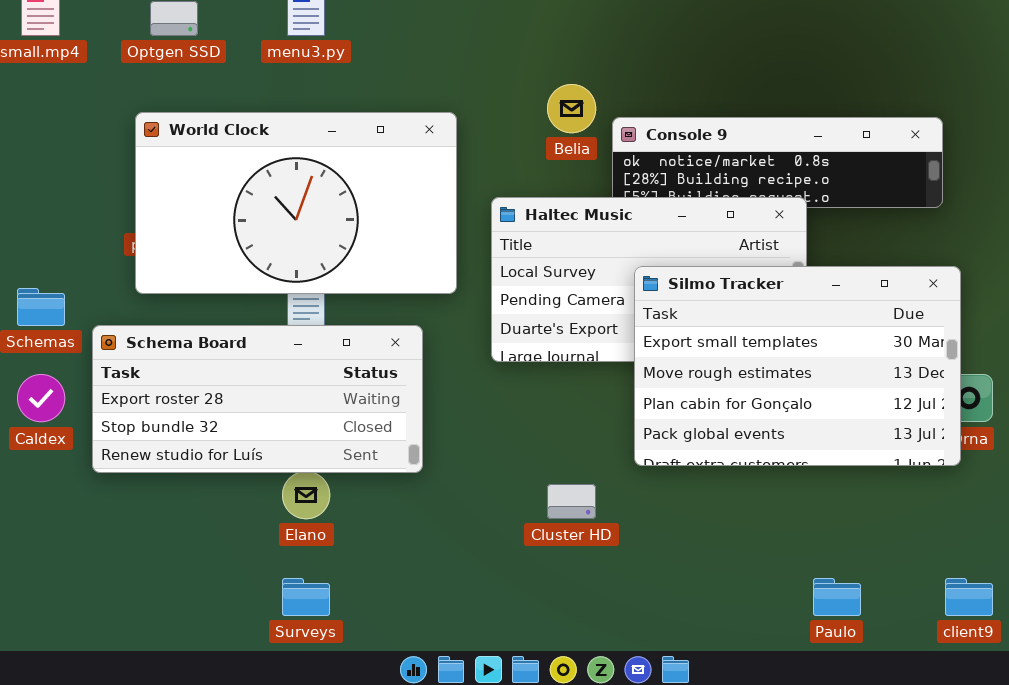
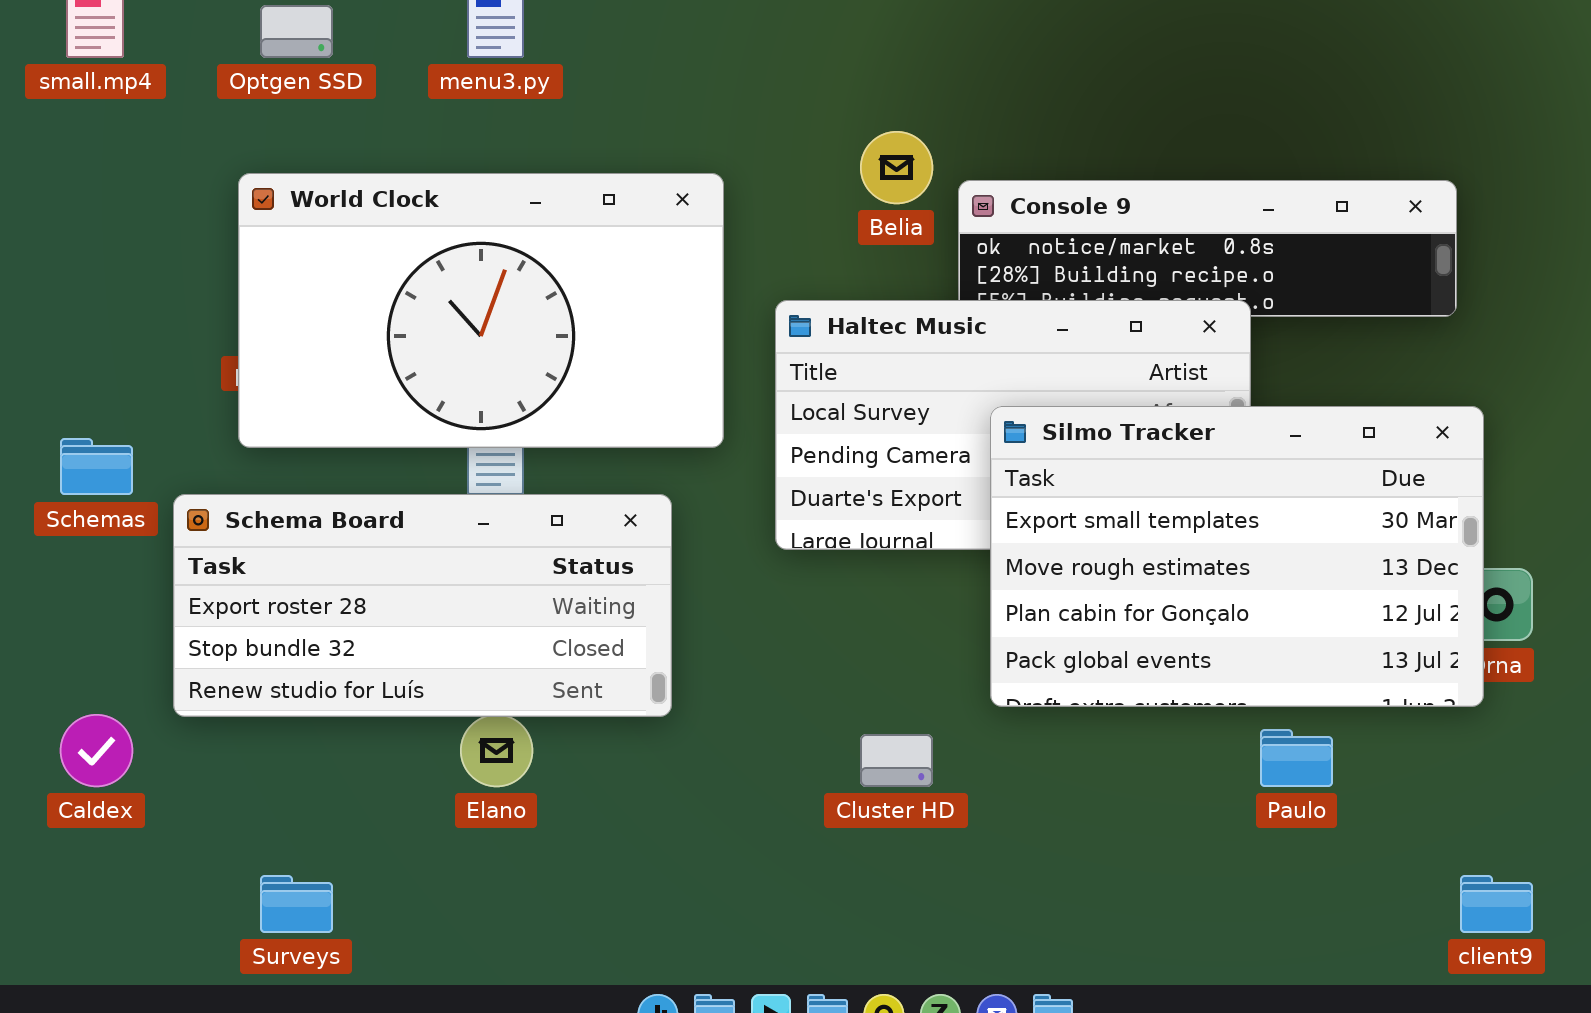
Caldex: [17,374,65,422] -> [60,714,133,787], moved
Surveys: [282,578,330,616] -> [260,875,333,933], moved
Paulo: [813,578,861,616] -> [1260,729,1333,787], moved

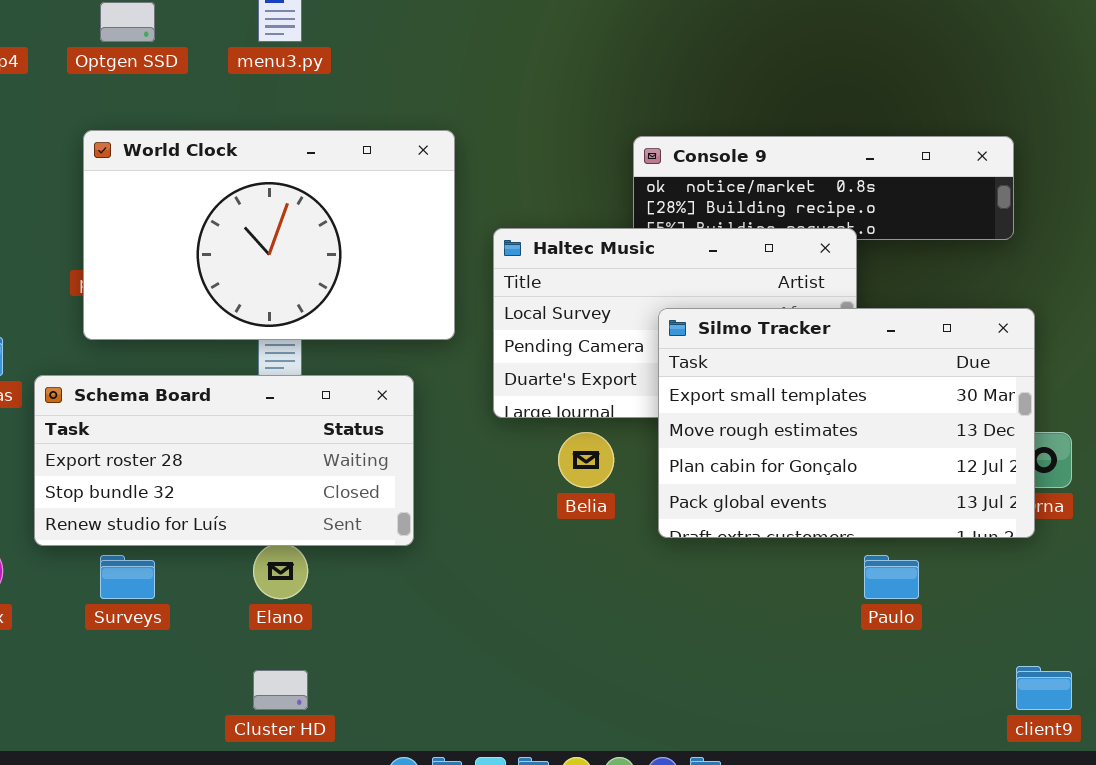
Belia: [860,131,933,204] -> [558,432,614,488], moved
Cluster HD: [860,734,933,787] -> [253,670,308,710], moved
Surveys: [260,875,333,933] -> [100,555,155,599], moved

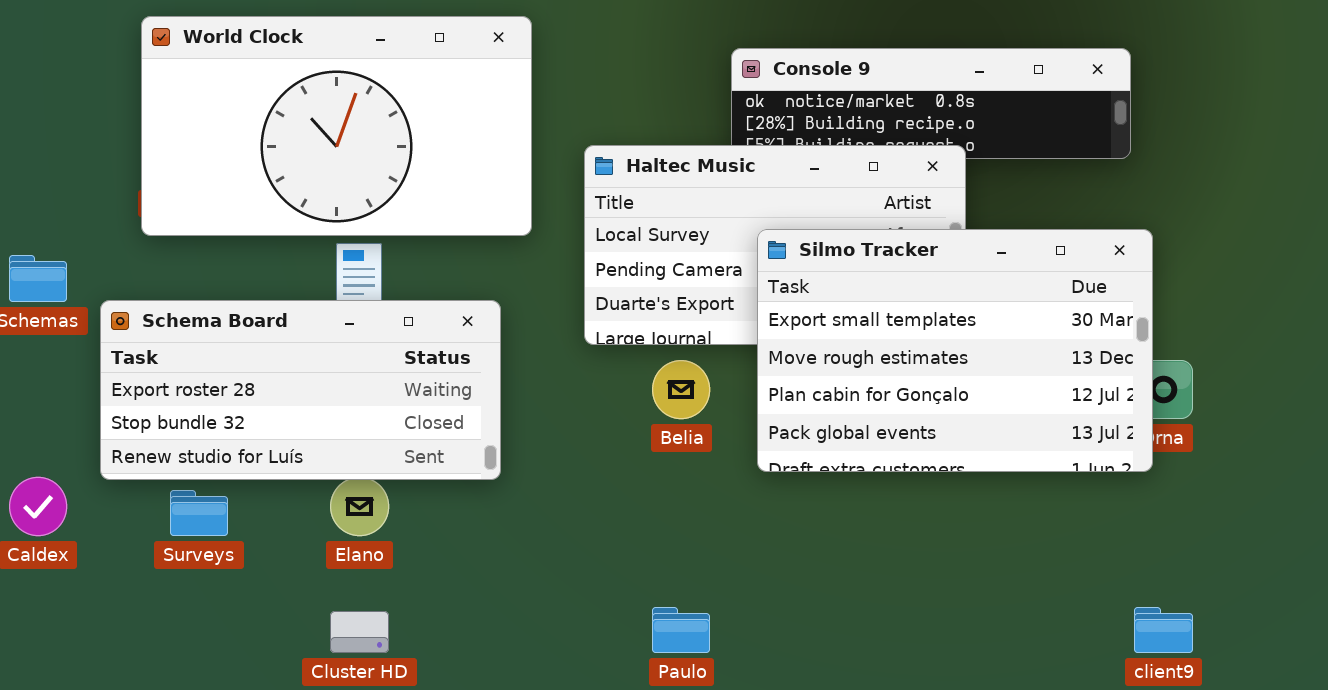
World Clock: [83,130,455,340] -> [141,16,532,236], moved
Paulo: [864,555,919,599] -> [652,607,710,653], moved

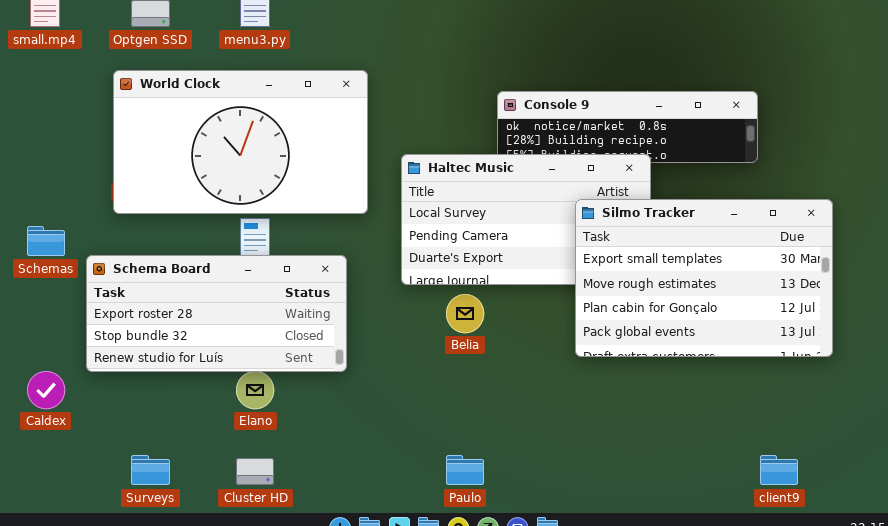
Silmo Tracker: [757,229,1153,472] -> [575,199,833,357], moved
Surveys: [170,490,228,536] -> [131,455,170,485], moved

